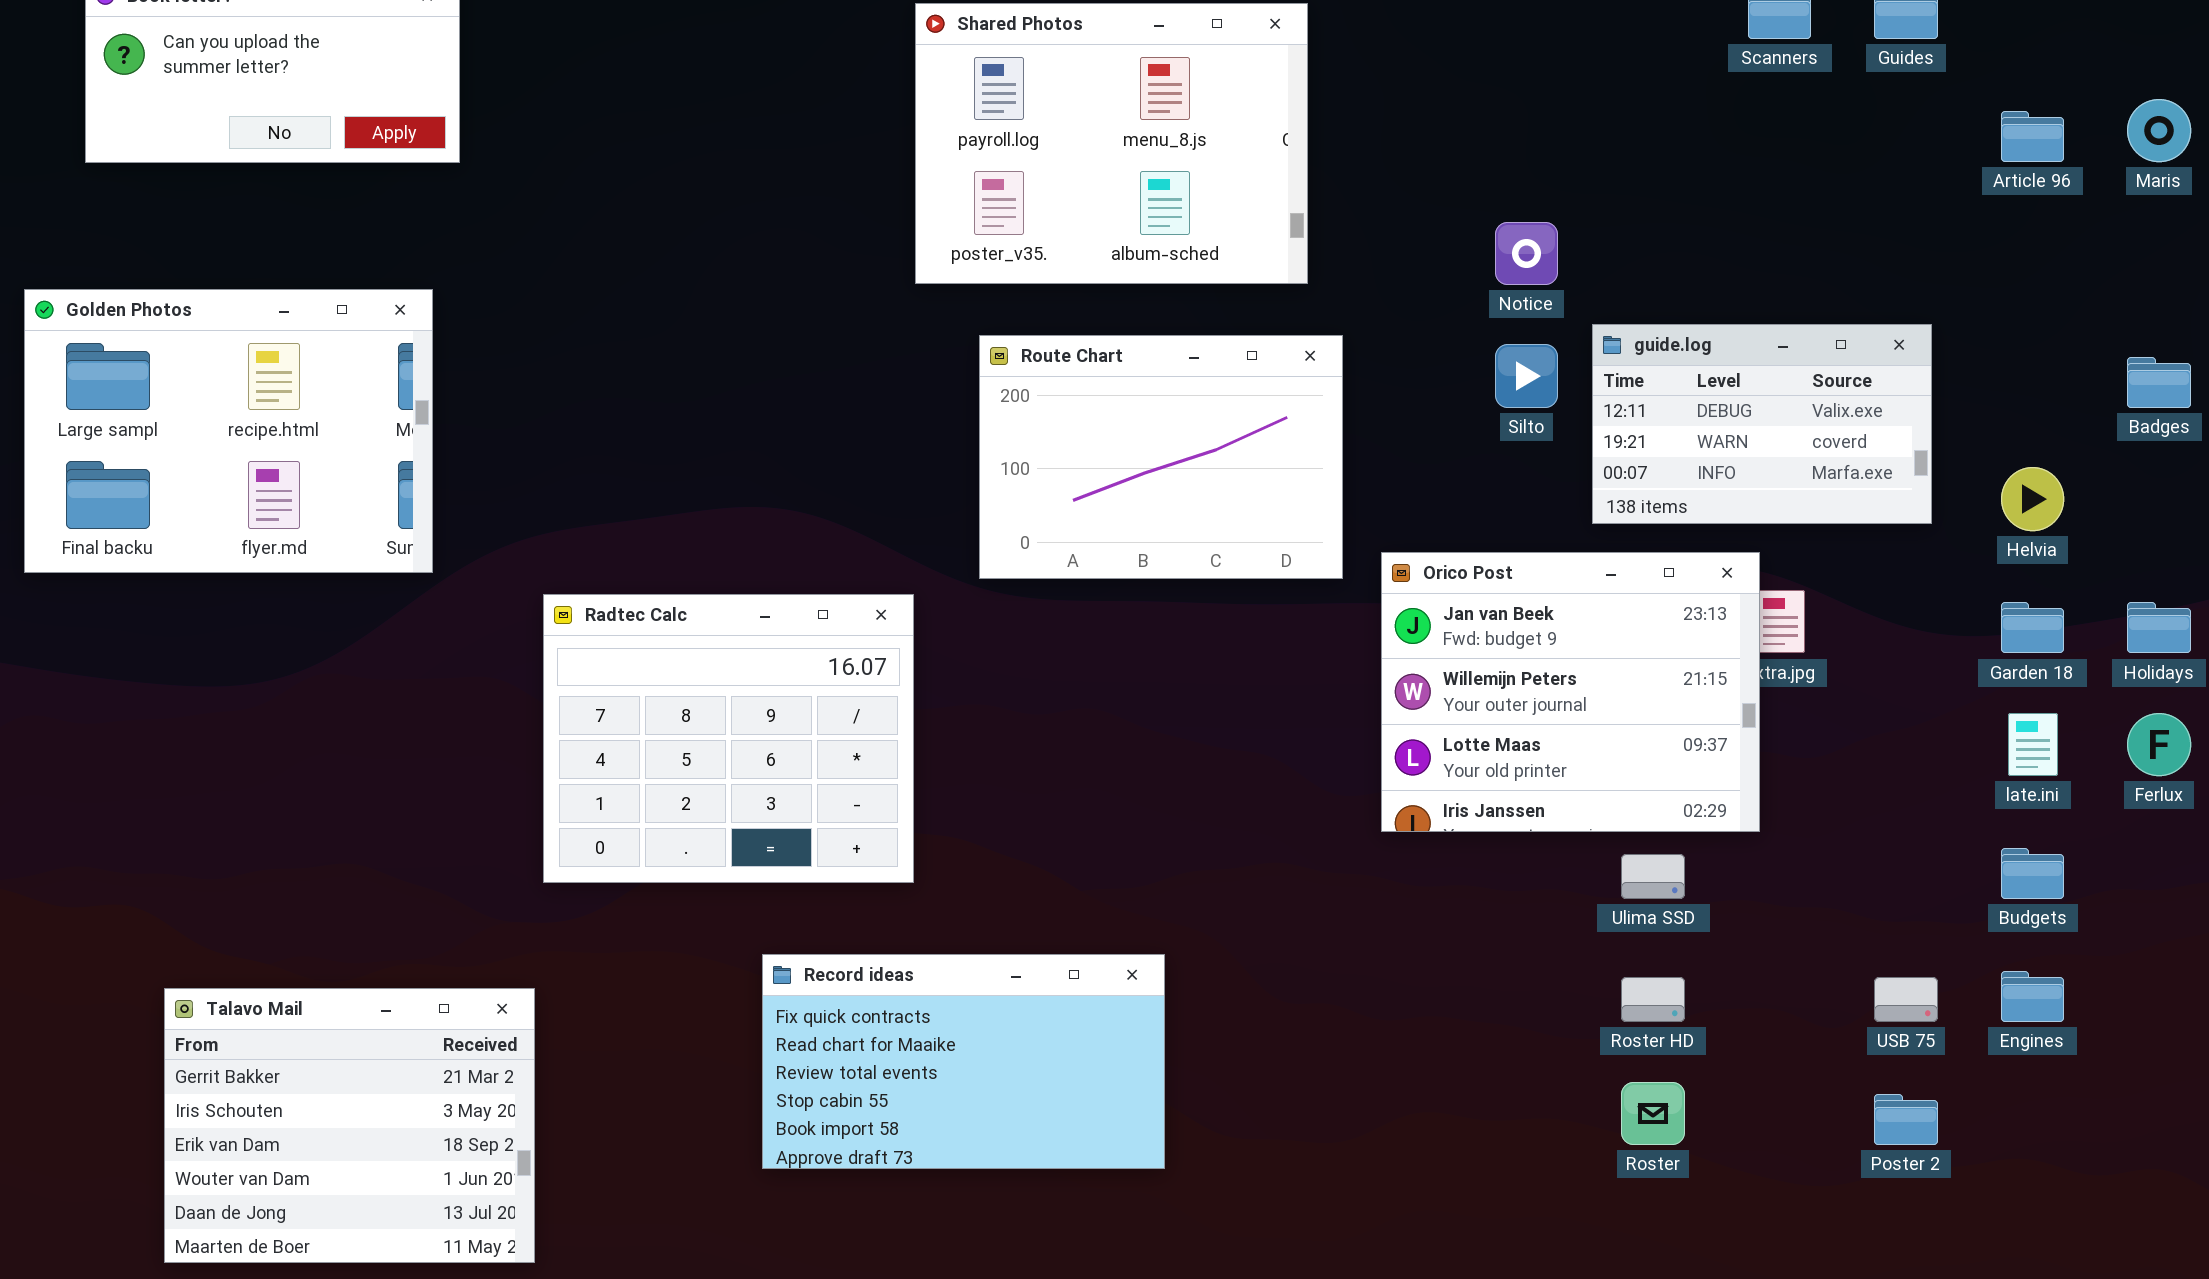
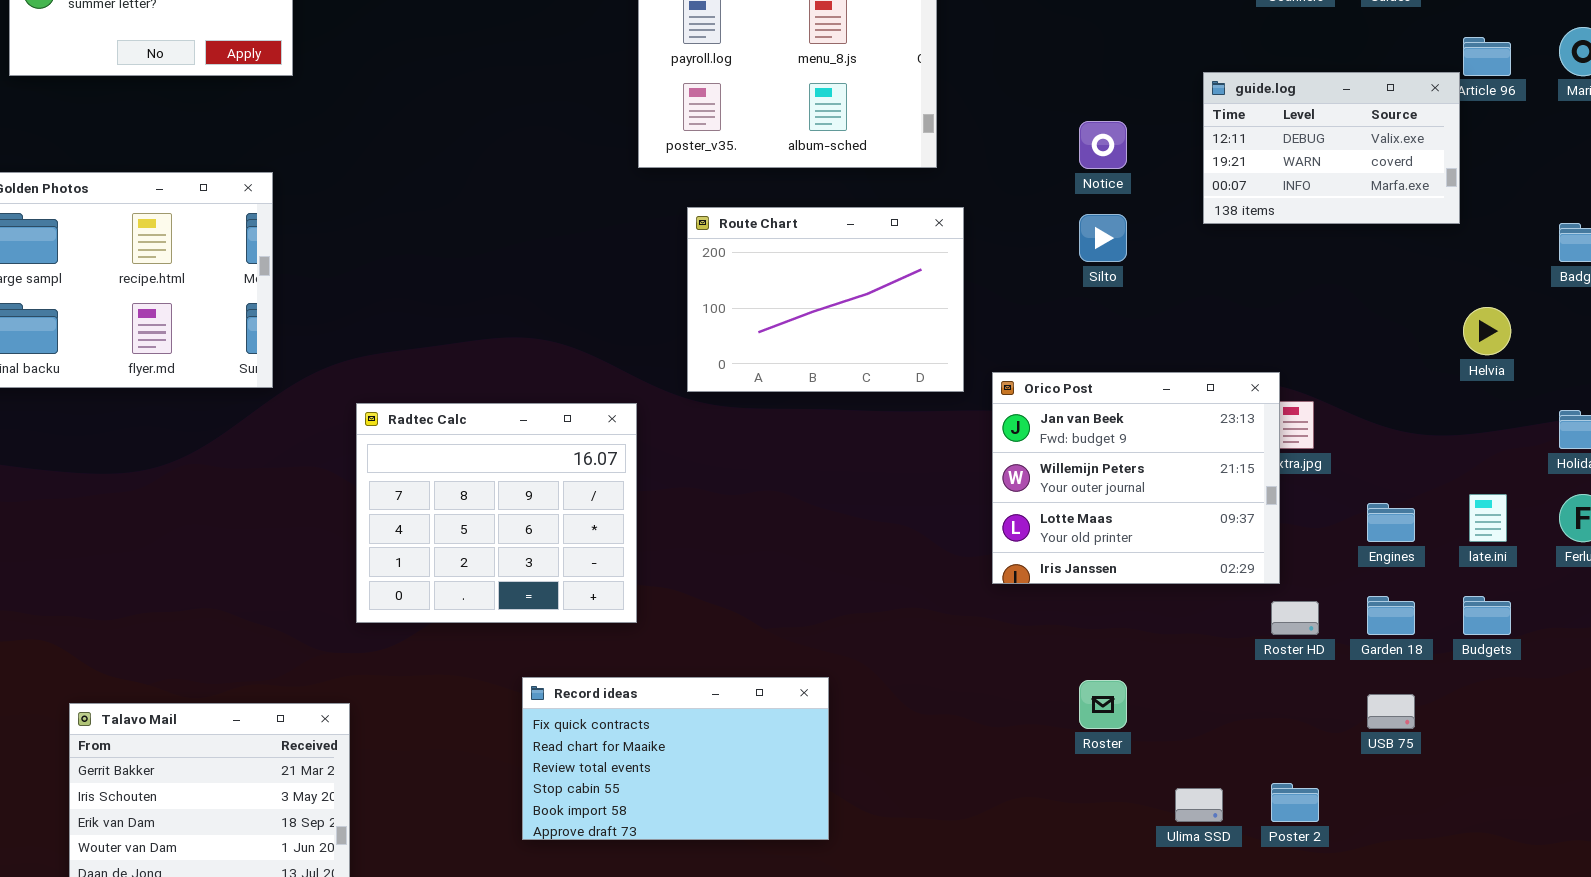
guide.log: [1592,324,1932,524] -> [1203,72,1460,224], moved
Garden 18: [2001,602,2064,653] -> [1367,596,1415,635], moved
Ulima SSD: [1621,854,1685,899] -> [1175,788,1223,822], moved
Engines: [2001,971,2064,1022] -> [1367,503,1415,542], moved
Roster HD: [1621,977,1685,1022] -> [1271,601,1319,635], moved
Roster: [1621,1082,1685,1145] -> [1079,680,1127,729], moved
Poster 2: [1874,1094,1938,1145] -> [1271,783,1319,822], moved

